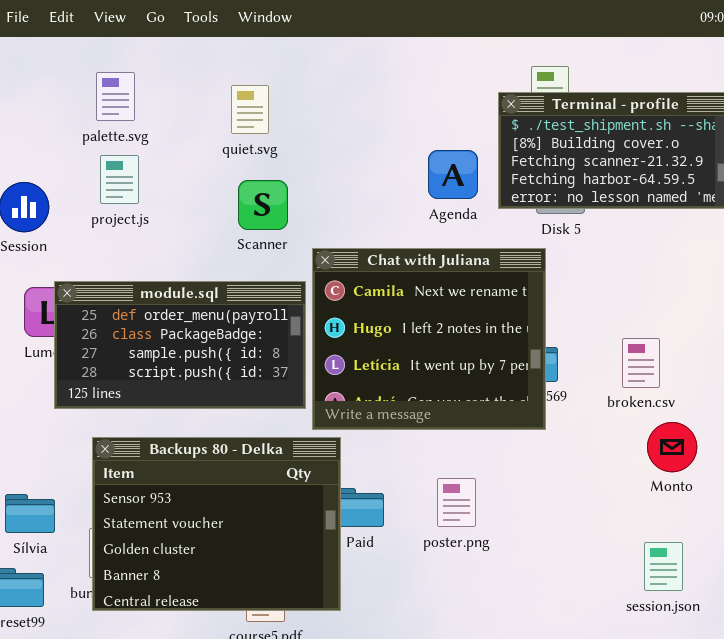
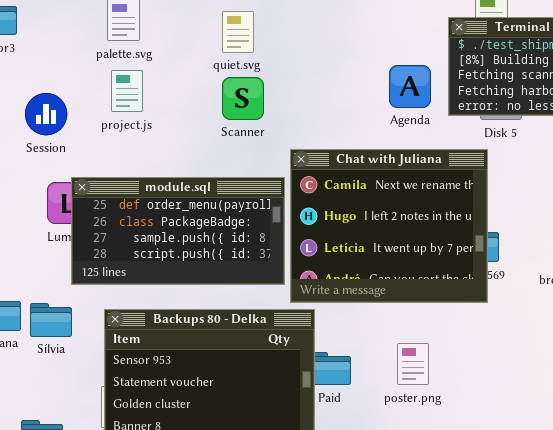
Scanner: [238,180,288,230] -> [222,77,264,120], moved
Sílvia: [5,494,55,533] -> [30,303,72,337], moved

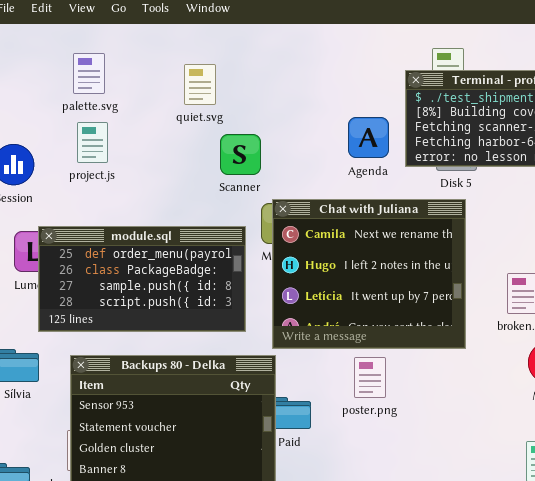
Scanner: [222,77,264,120] -> [220,134,261,175], moved
Chat with Juliana: [290,149,488,303] -> [272,199,466,349], moved
poster.png: [397,343,429,385] -> [354,357,386,398], moved

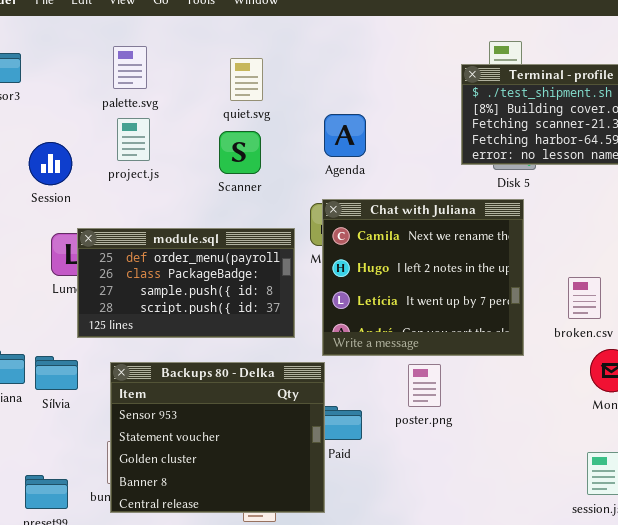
Agenda: [348,117,389,158] -> [324,114,366,157], moved
Scanner: [220,134,261,175] -> [219,131,261,174], moved

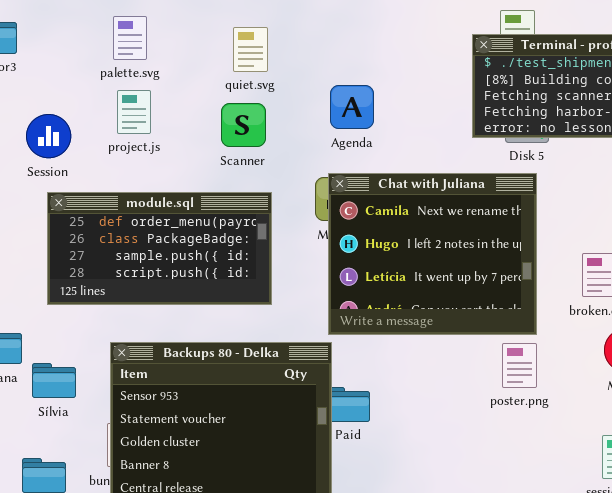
module.sql: [77,228,295,338] -> [47,192,272,305], moved
Sílvia: [35,356,78,390] -> [32,363,76,398], moved
poster.png: [408,364,441,407] -> [502,343,537,388], moved

